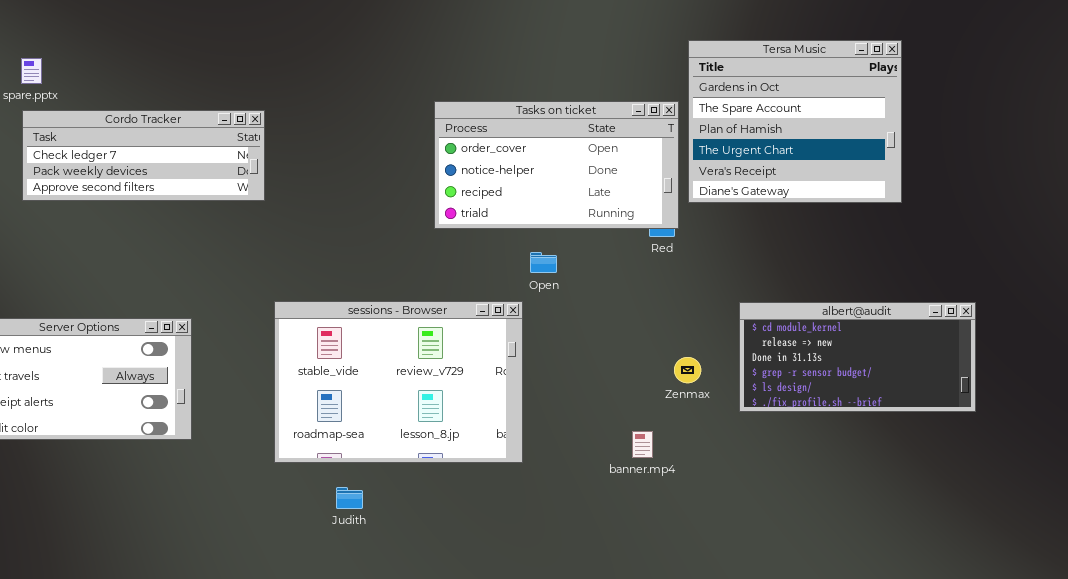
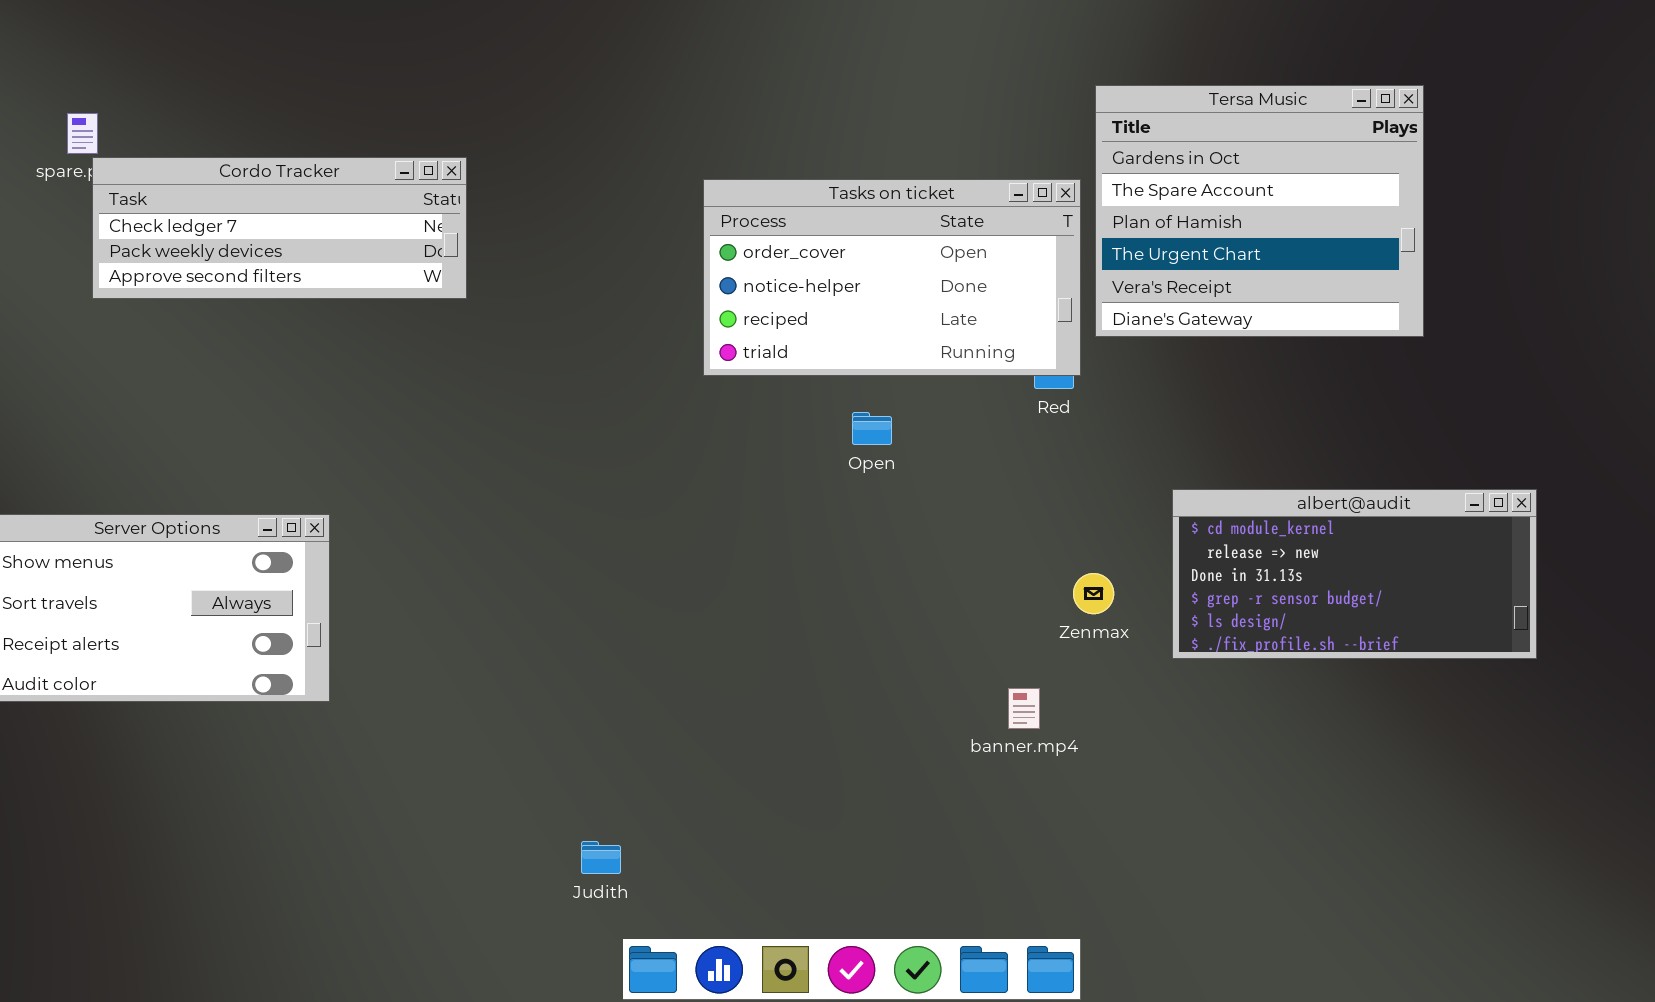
Cordo Tracker: [22,110,265,201] -> [92,157,467,299], moved
sessions - Browser: [274,301,523,463] -> none, closed
Judith: [336,487,363,509] -> [581,841,621,874], moved

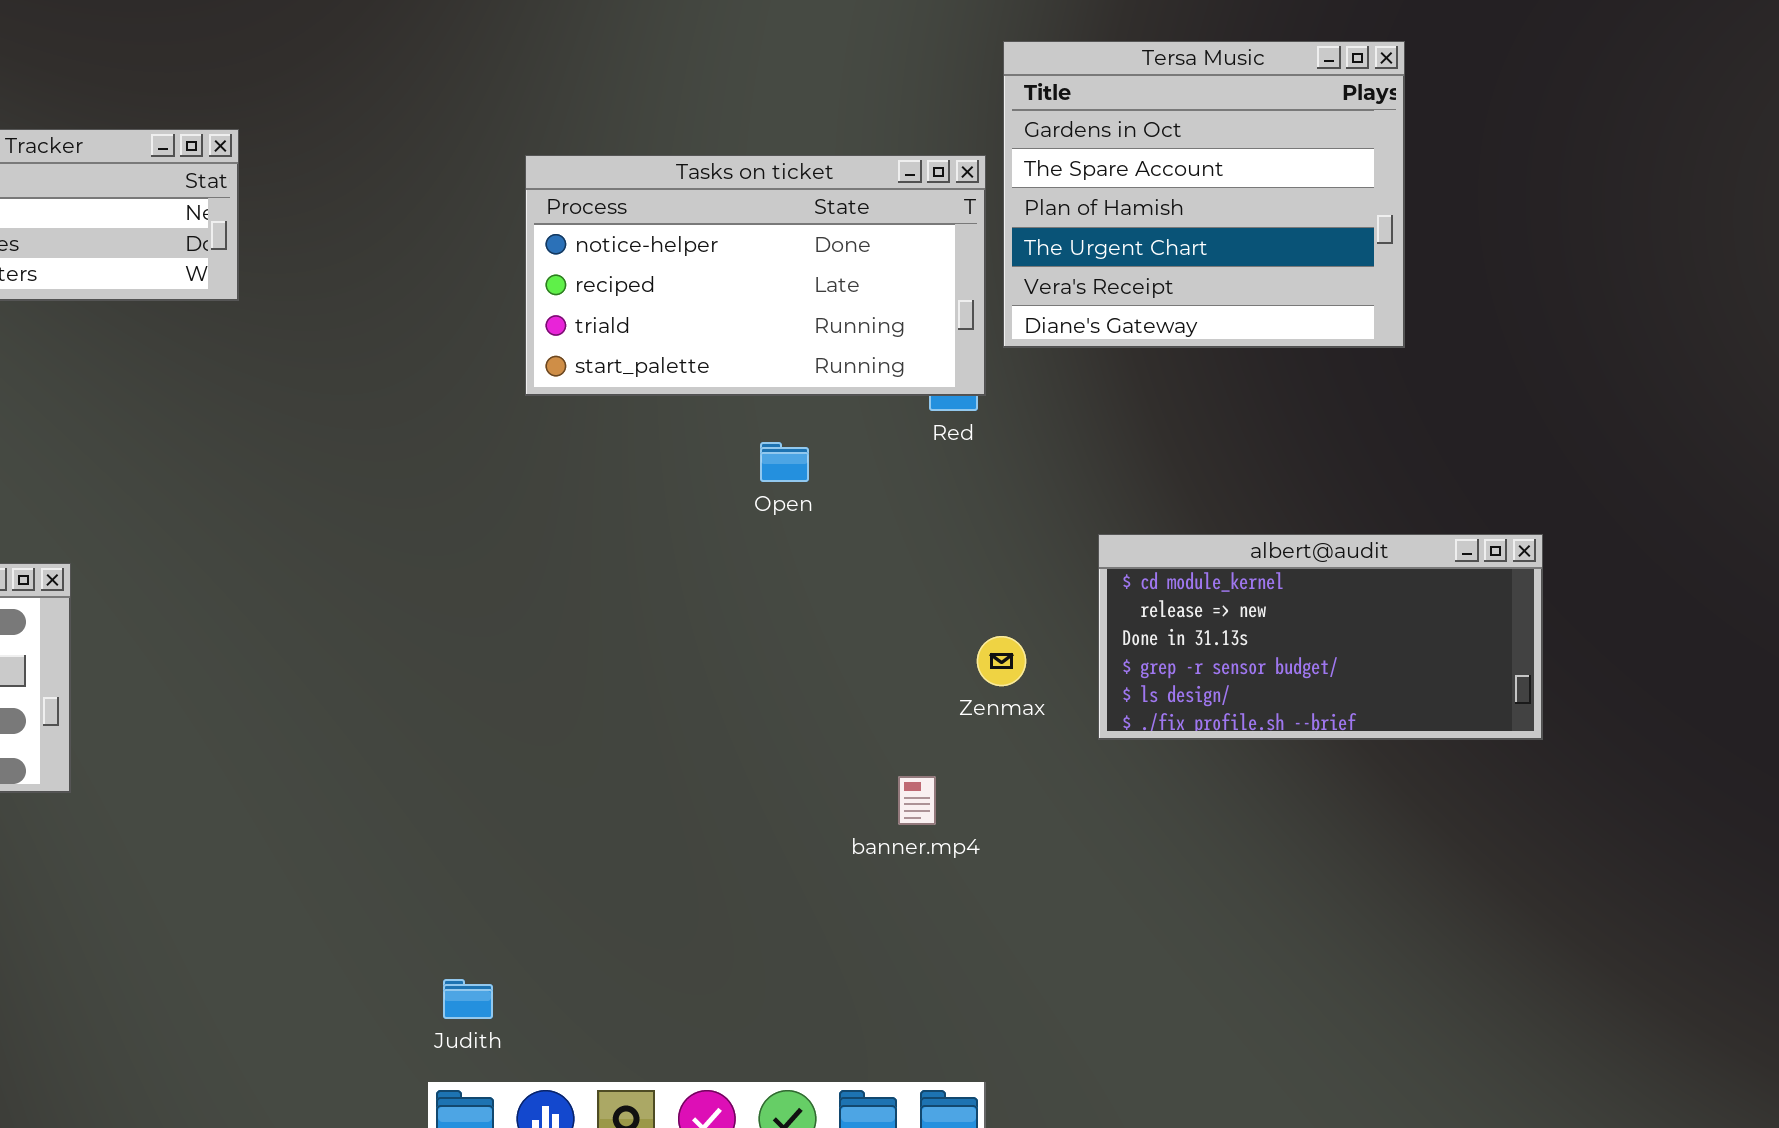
Tasks on ticket: [703,179,1081,376] -> [525,155,986,396], scrolled down 1 row
Open: [852,412,892,445] -> [760,442,809,482], moved
Judith: [581,841,621,874] -> [443,979,493,1019], moved

